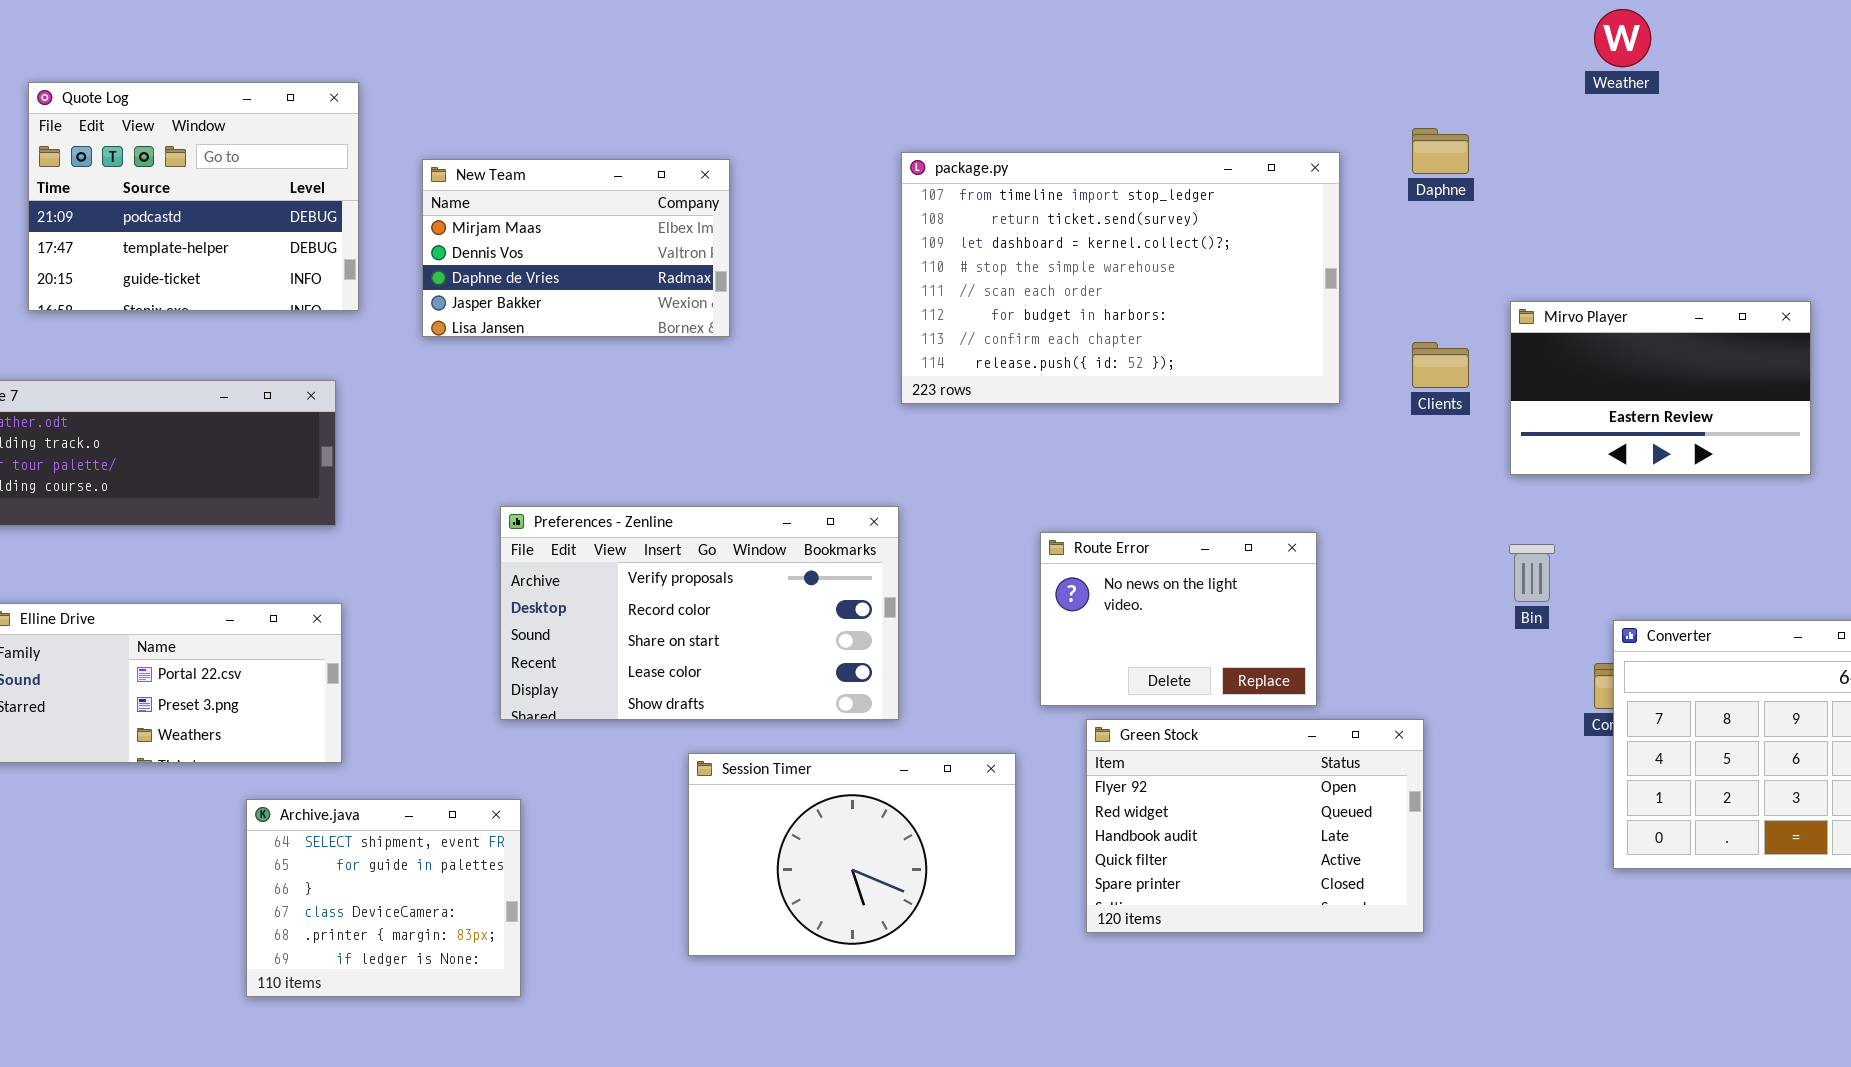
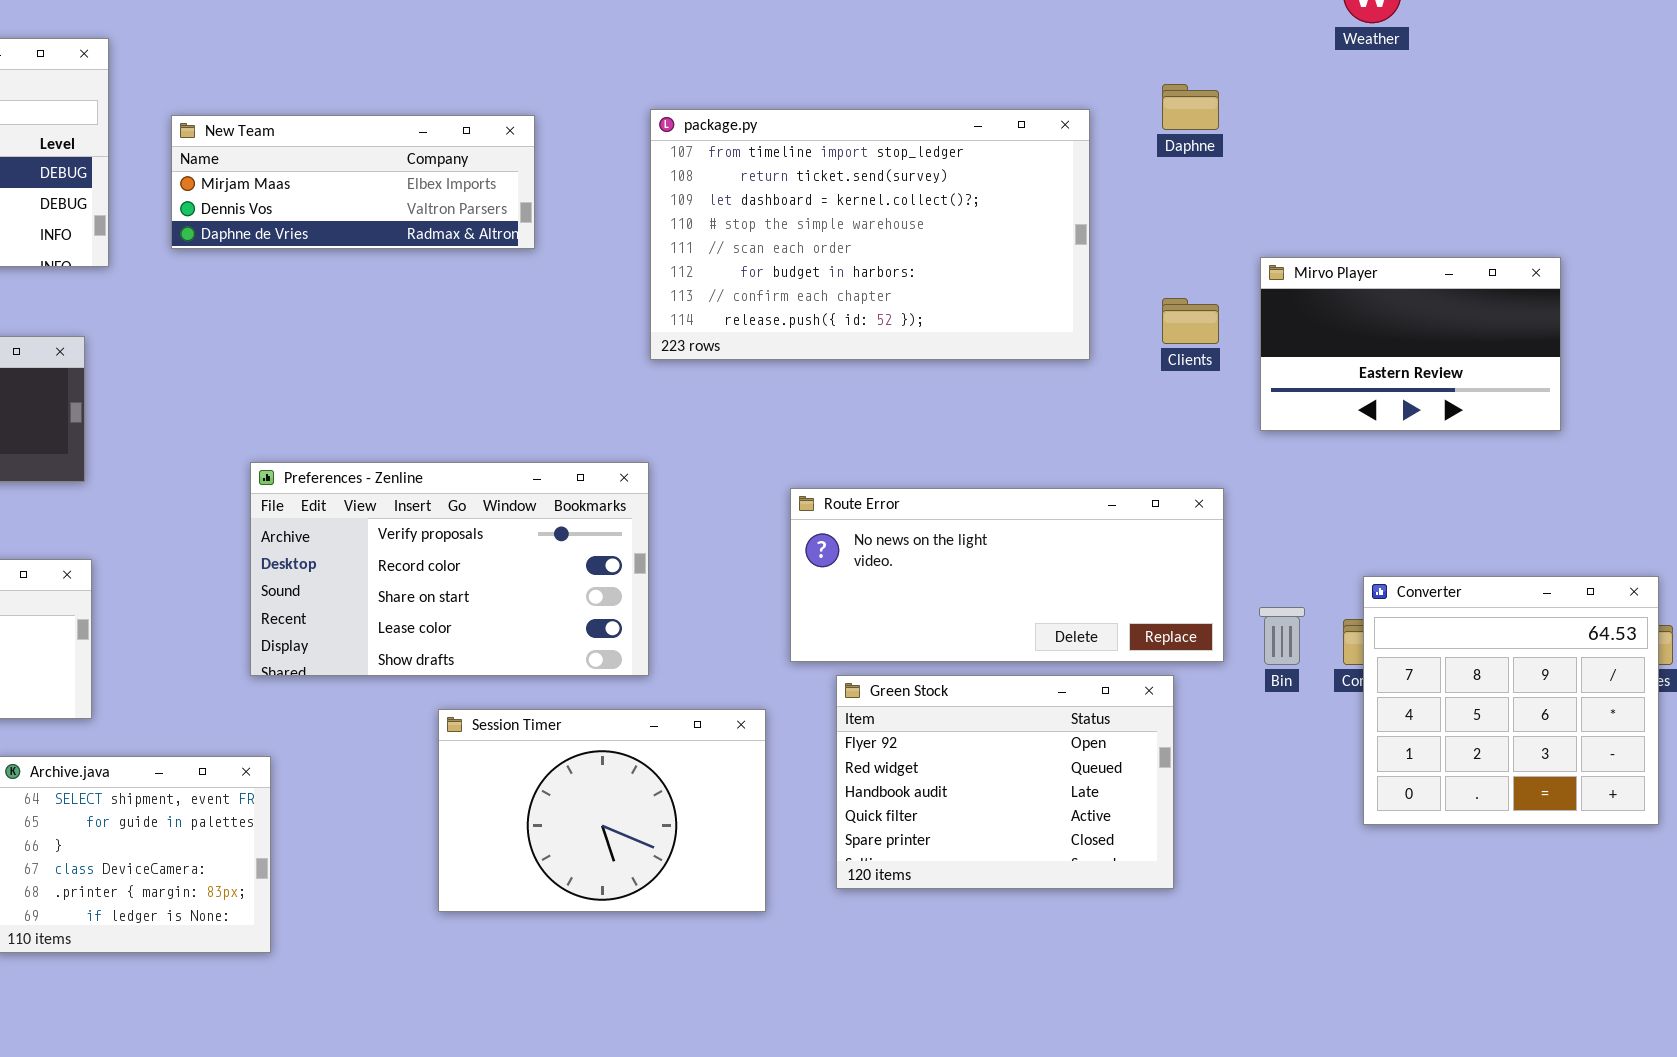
New Team: [422,159,730,337] -> [171,115,535,249], resized
Route Error: [1040,532,1317,706] -> [790,488,1224,662], resized
Bin: [1509,544,1555,602] -> [1259,607,1305,665], moved

